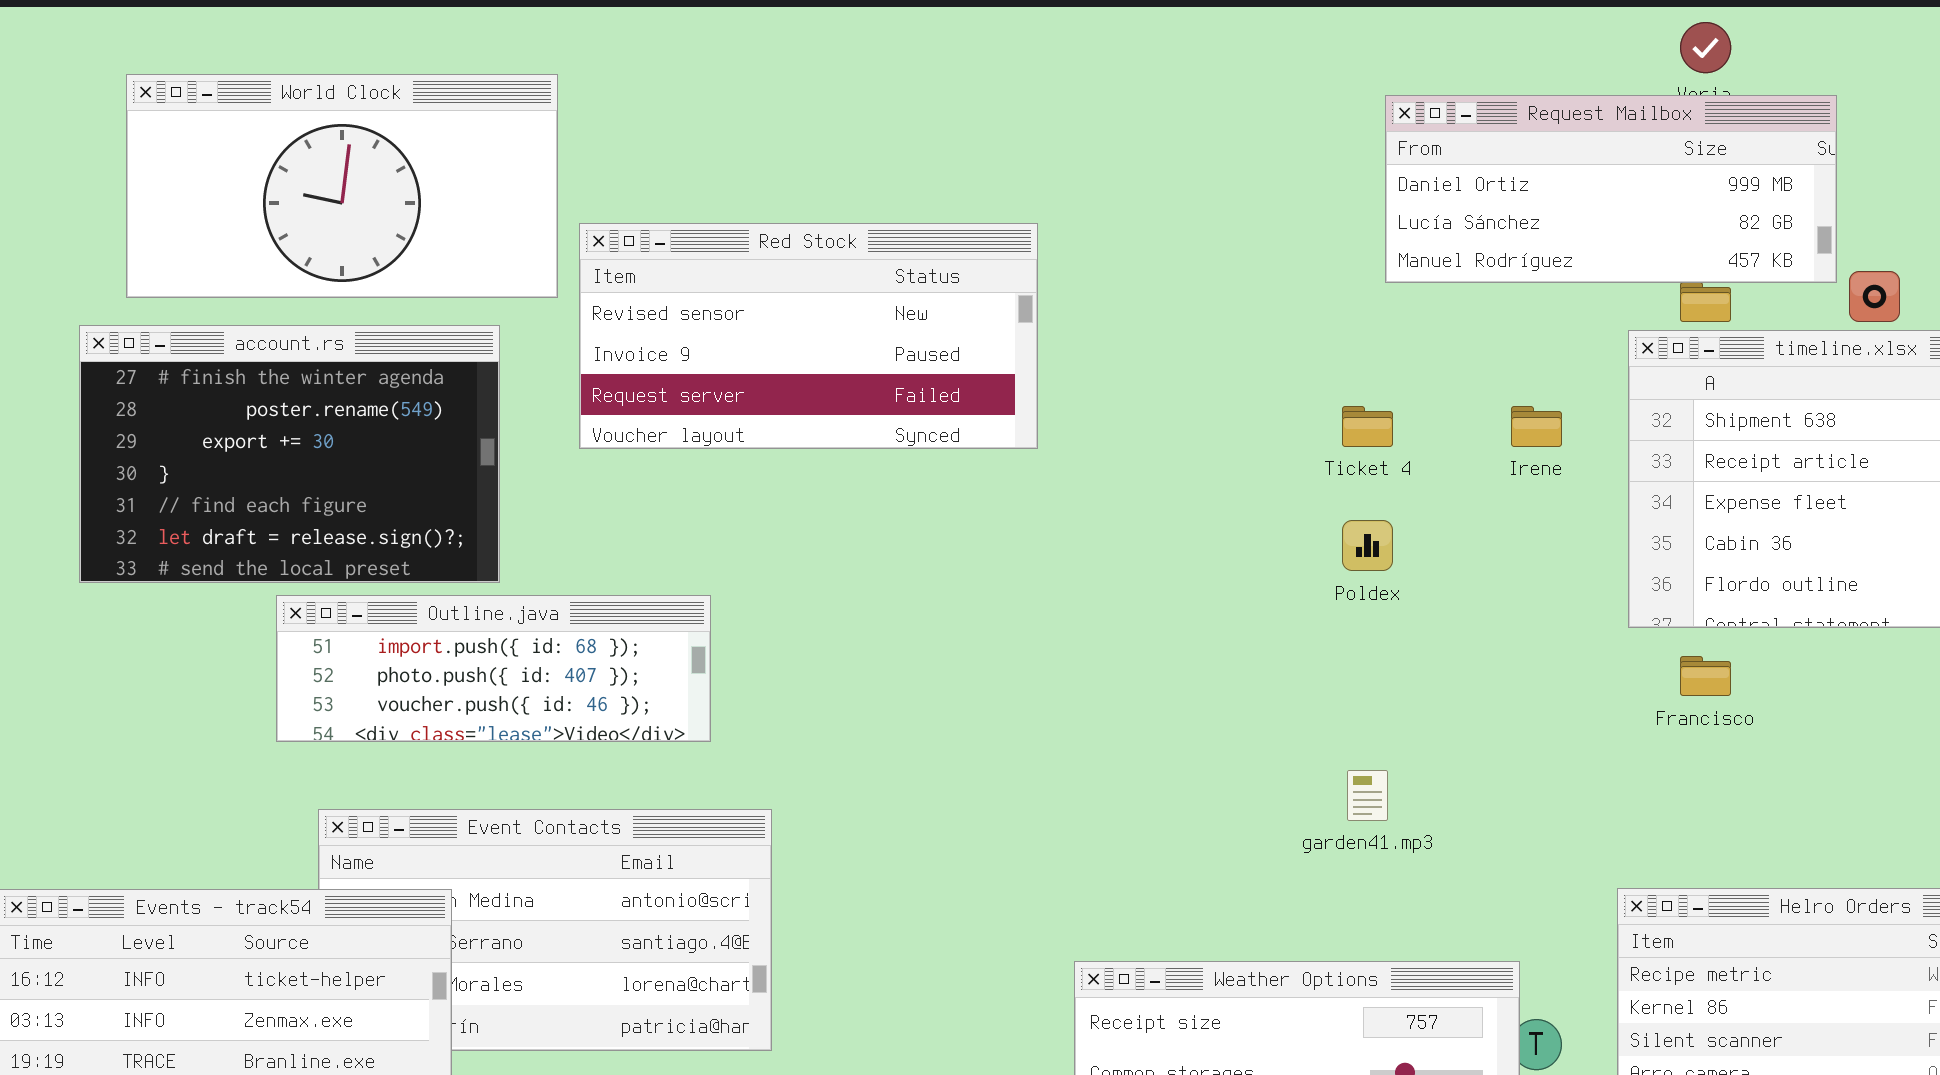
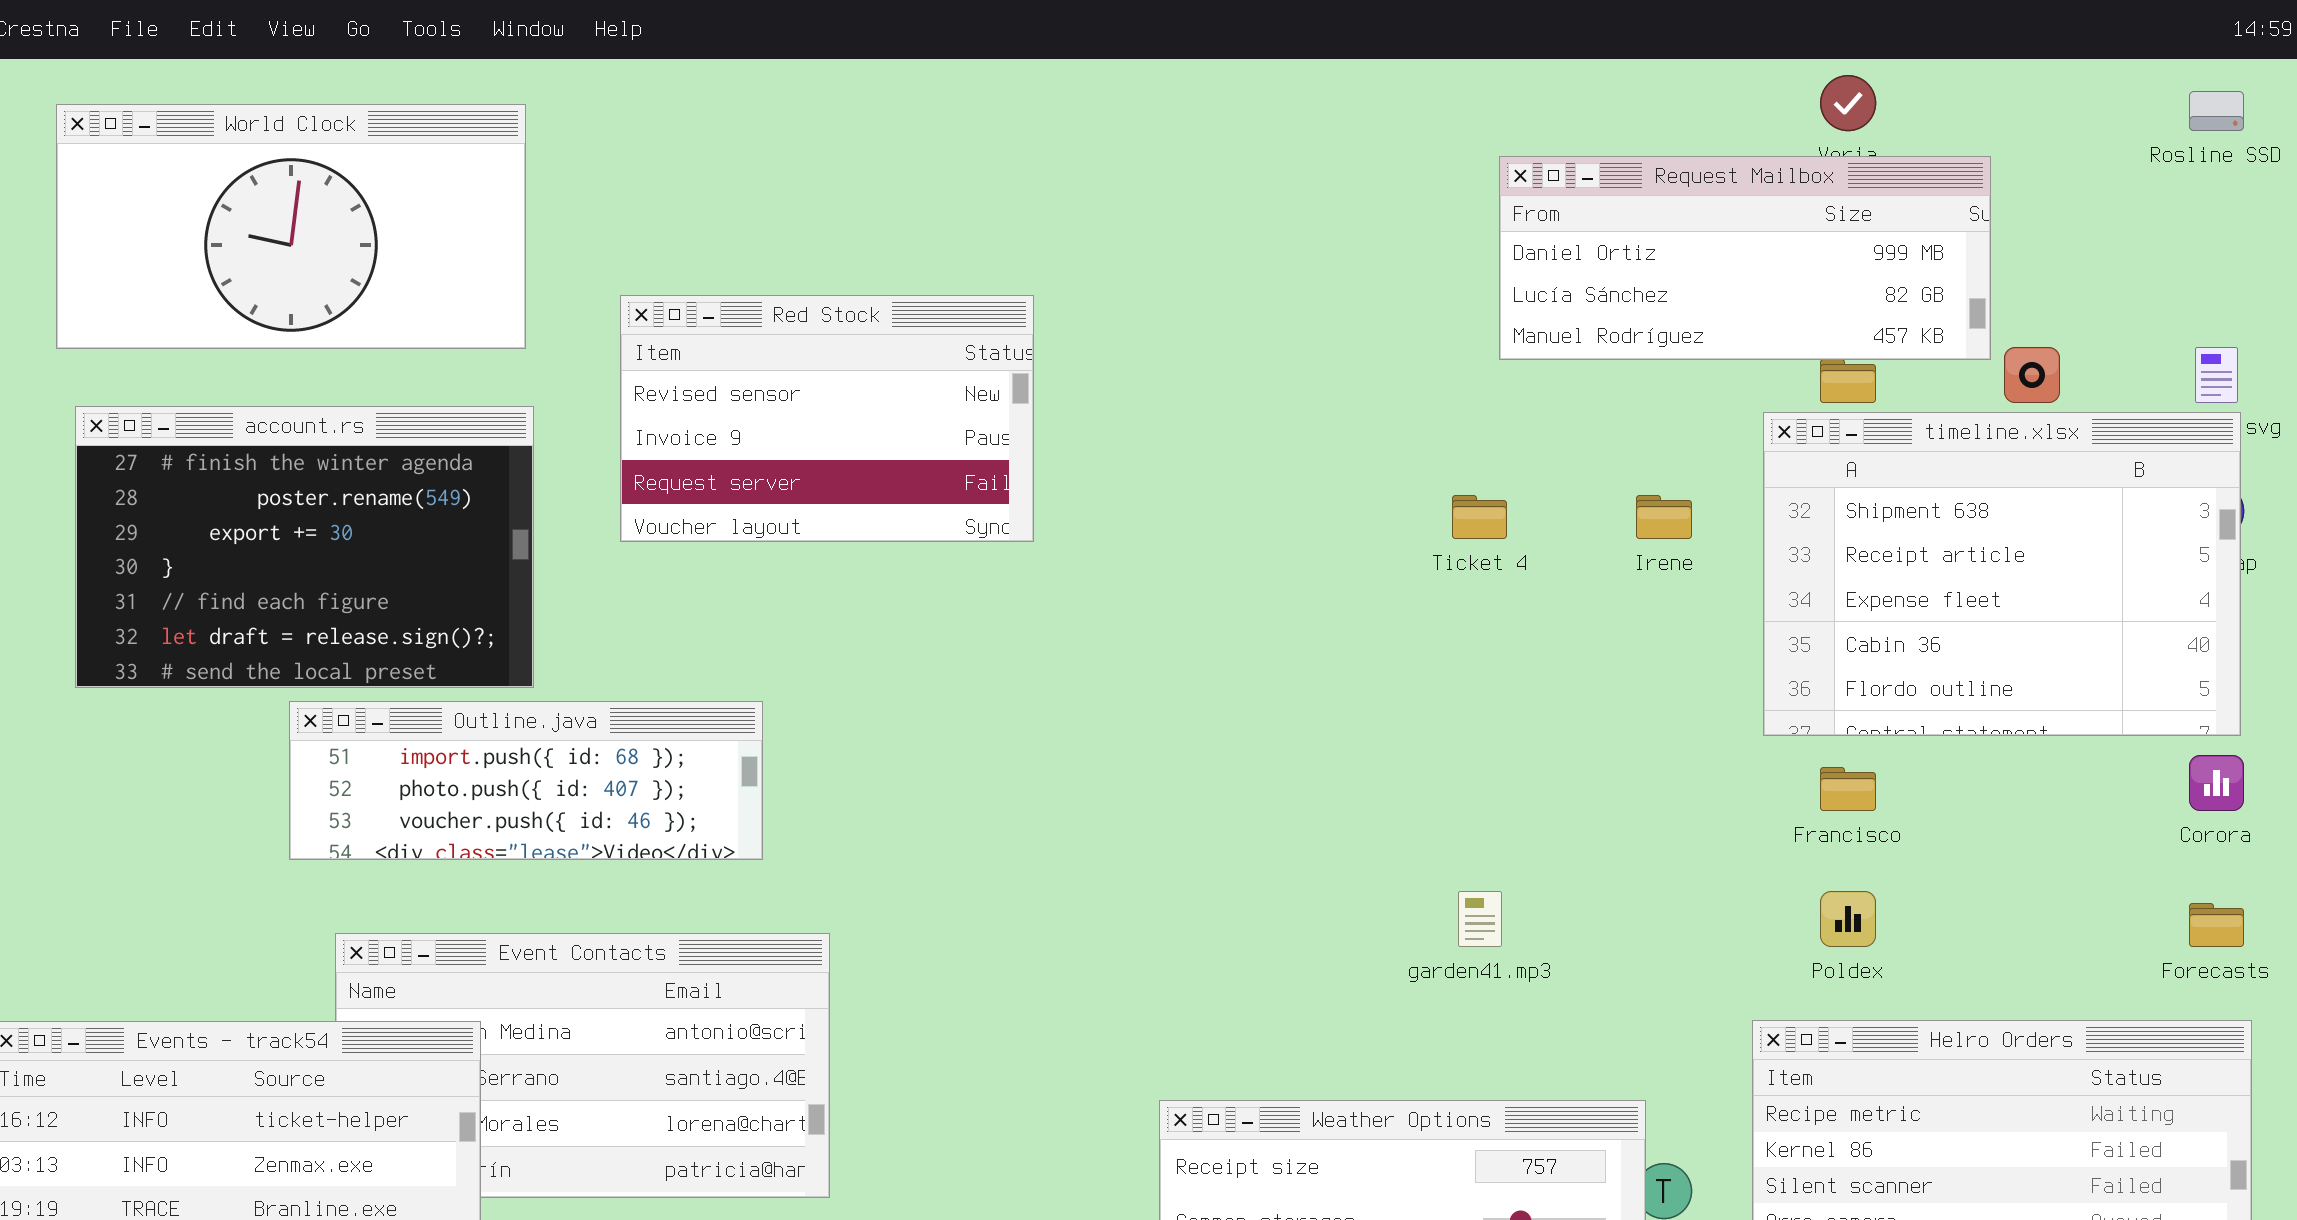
World Clock: [126,74,558,298] -> [56,104,526,349], moved
Red Stock: [579,223,1038,449] -> [620,295,1034,542], resized
Poldex: [1342,520,1393,571] -> [1820,891,1876,947], moved

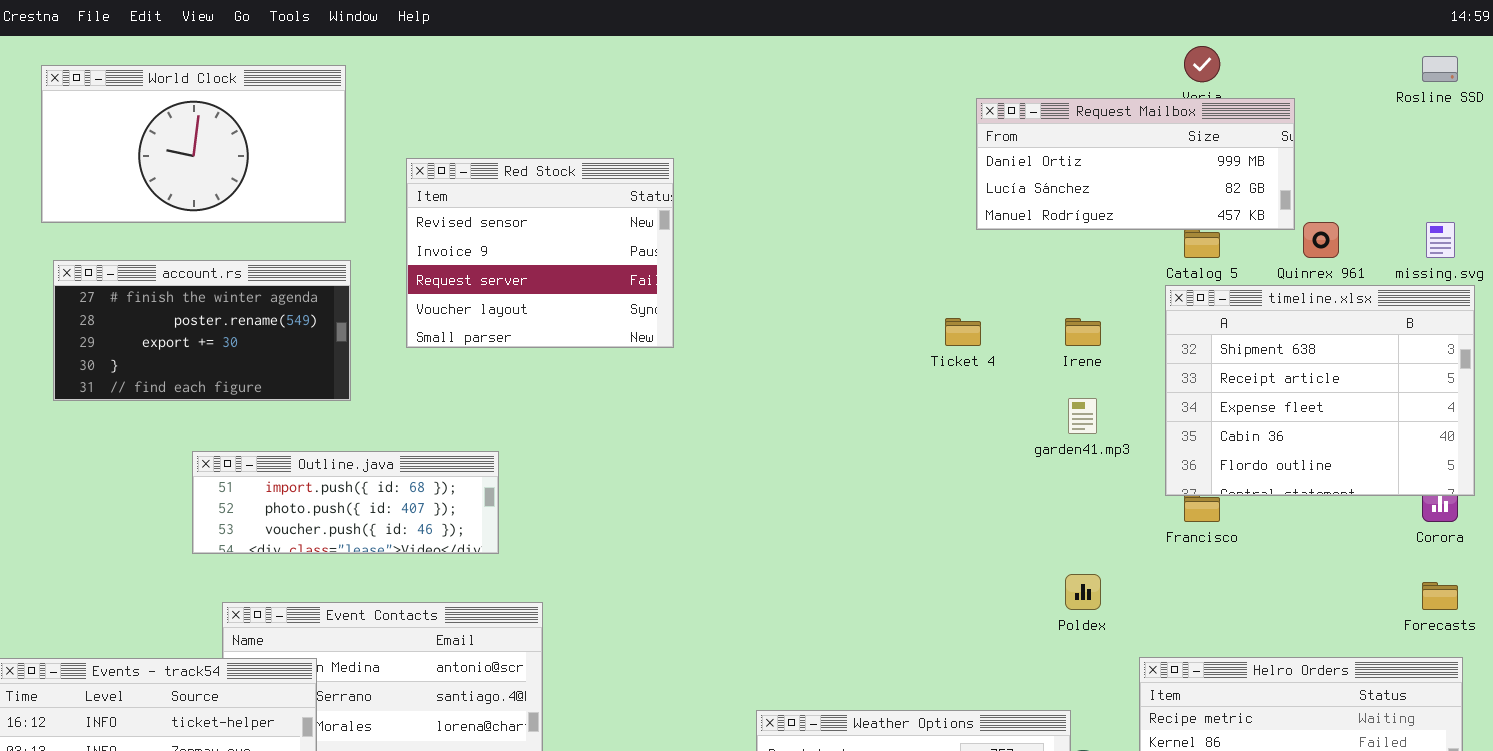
Red Stock: [620,295,1034,542] -> [406,158,674,348], resized
account.rs: [75,406,534,688] -> [53,260,351,401], resized
timeline.xlsx: [1763,412,2241,736] -> [1165,285,1475,496], moved
garden41.mp3: [1458,891,1502,947] -> [1068,398,1097,434], moved
Poldex: [1820,891,1876,947] -> [1065,574,1101,610], moved

